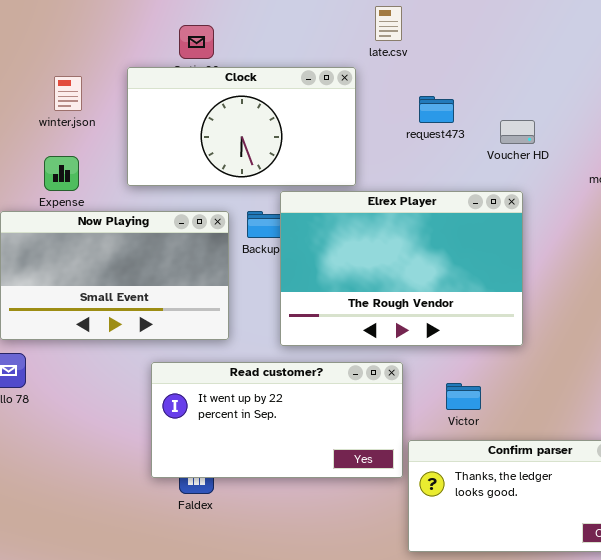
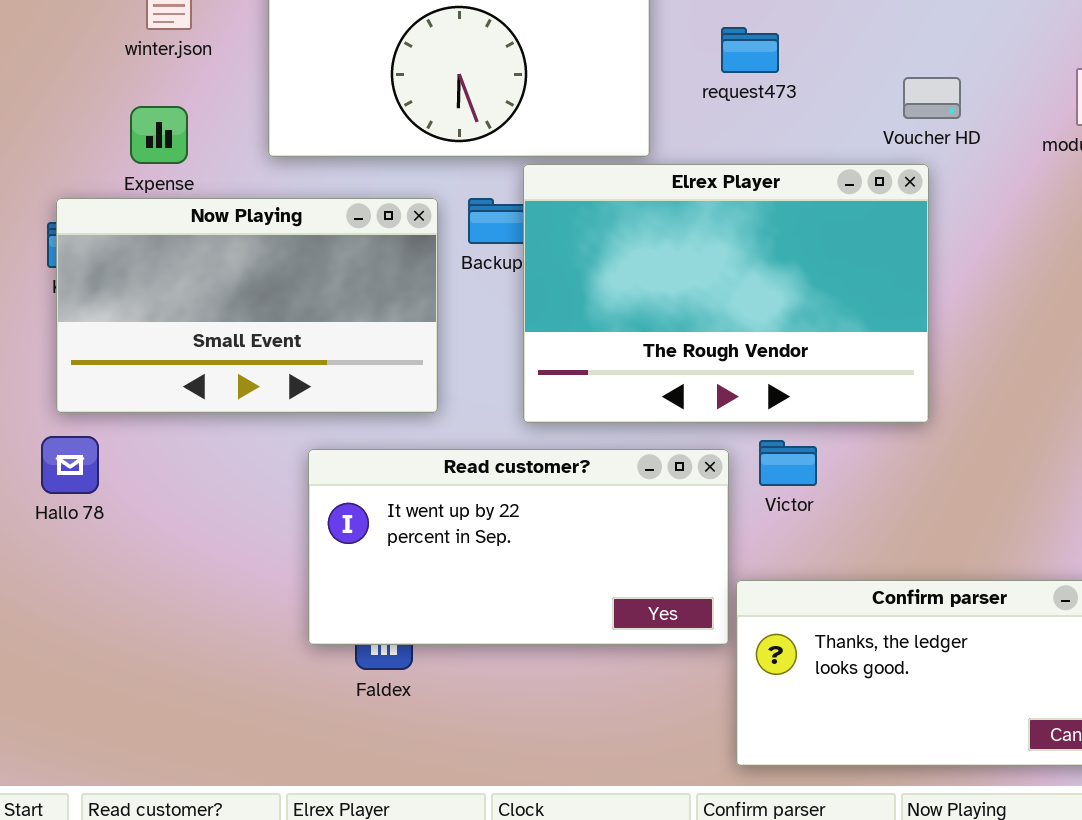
request473: [419,96,454,123] -> [721,27,779,73], moved
Voucher HD: [500,120,535,144] -> [903,77,961,119], moved
Victor: [446,383,481,410] -> [759,440,817,486], moved

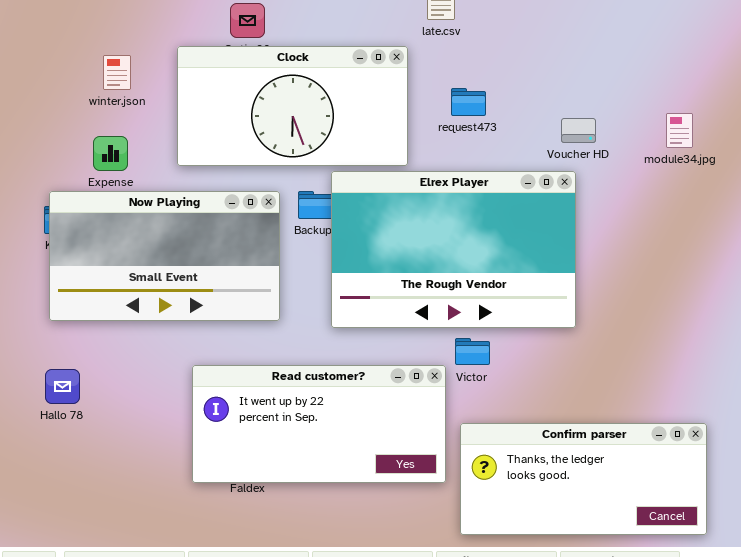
Hallo 78: [41,436,99,494] -> [45,369,80,404], moved
Victor: [759,440,817,486] -> [455,338,490,365], moved
Read customer?: [308,449,729,645] -> [192,365,446,483], moved

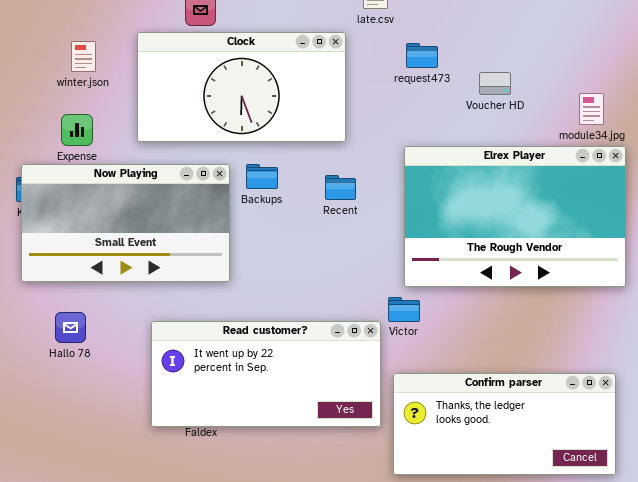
request473: [451,88,486,116] -> [406,43,438,68], moved
Voucher HD: [561,118,596,143] -> [479,72,511,95], moved
Elrex Player: [331,171,576,328] -> [404,146,626,287], moved
Hallo 78: [45,369,80,404] -> [55,312,86,343], moved

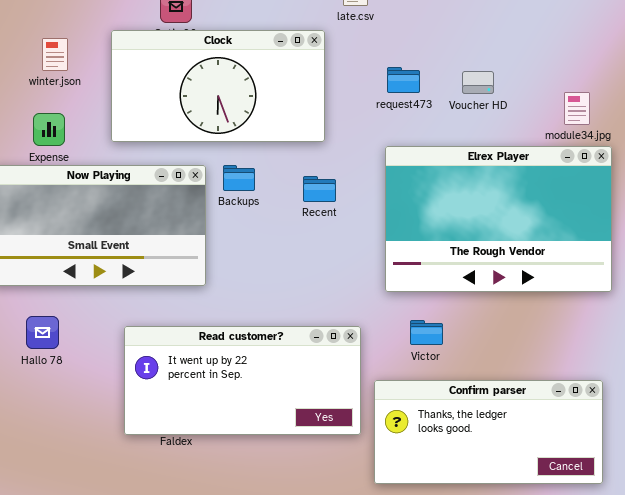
request473: [406,43,438,68] -> [387,67,420,93], moved
Victor: [388,297,420,322] -> [410,320,443,345], moved

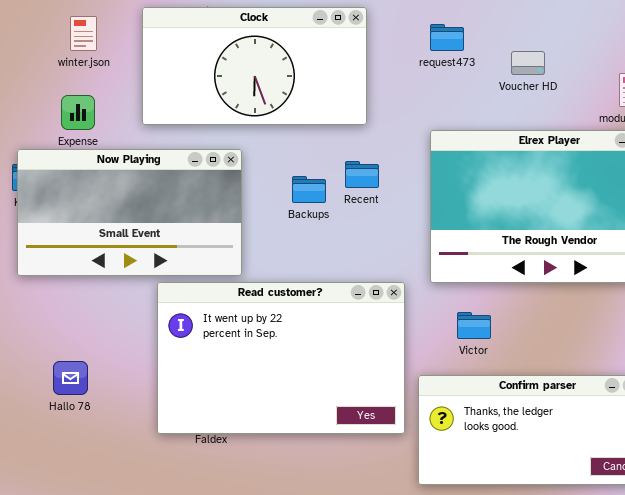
request473: [387,67,420,93] -> [430,24,464,51], moved
Backups: [223,165,255,191] -> [292,176,326,203], moved
Hallo 78: [26,316,59,349] -> [53,361,88,395], moved
Read customer?: [124,326,361,435] -> [157,282,405,434], resized

